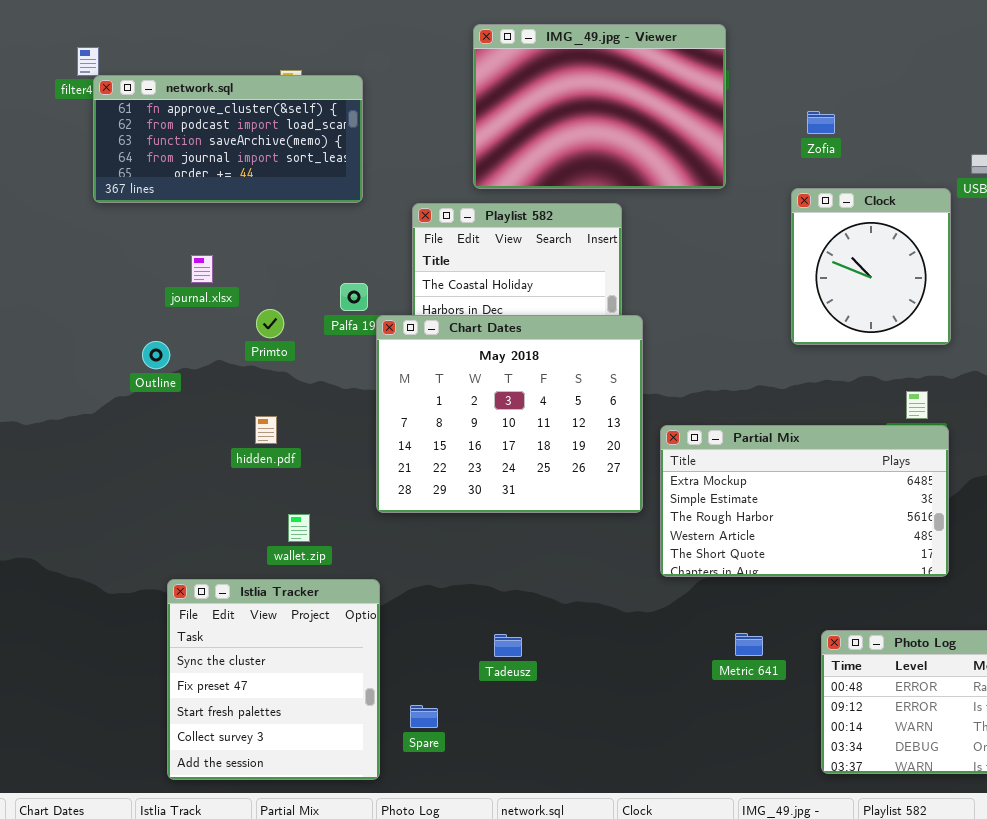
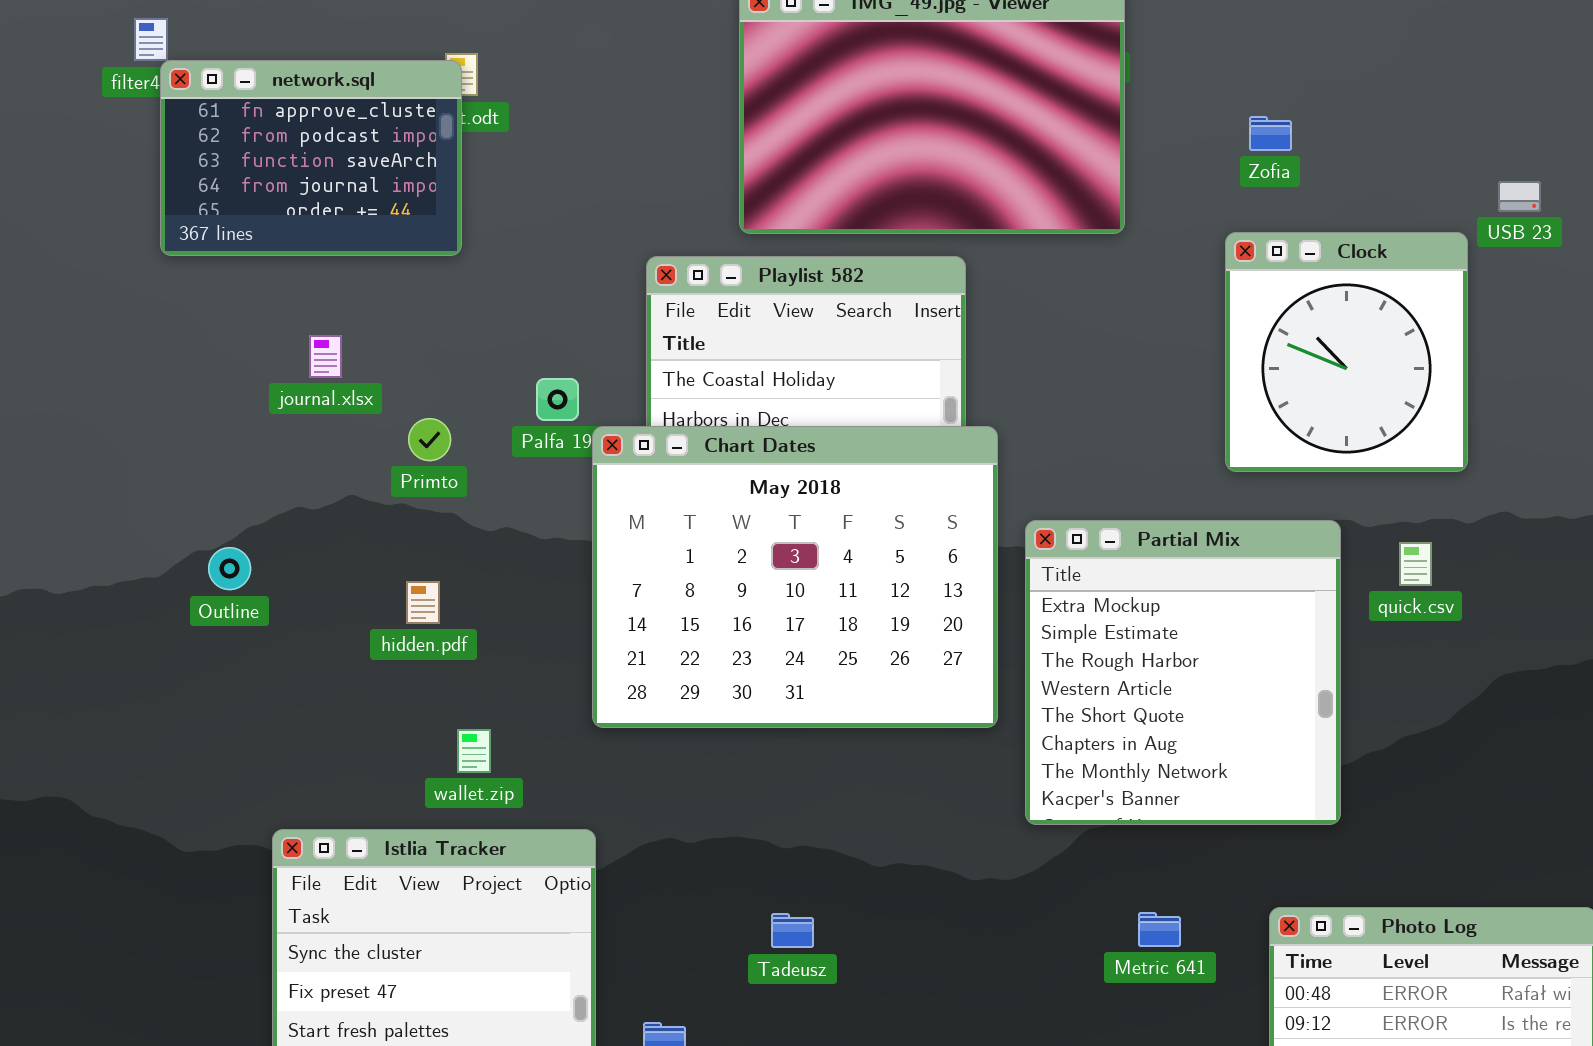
network.sql: [93,75,363,203] -> [160,60,462,256], resized
Outline: [142,341,170,369] -> [208,547,251,590], moved
Partial Mix: [660,425,949,577] -> [1025,520,1341,825], resized

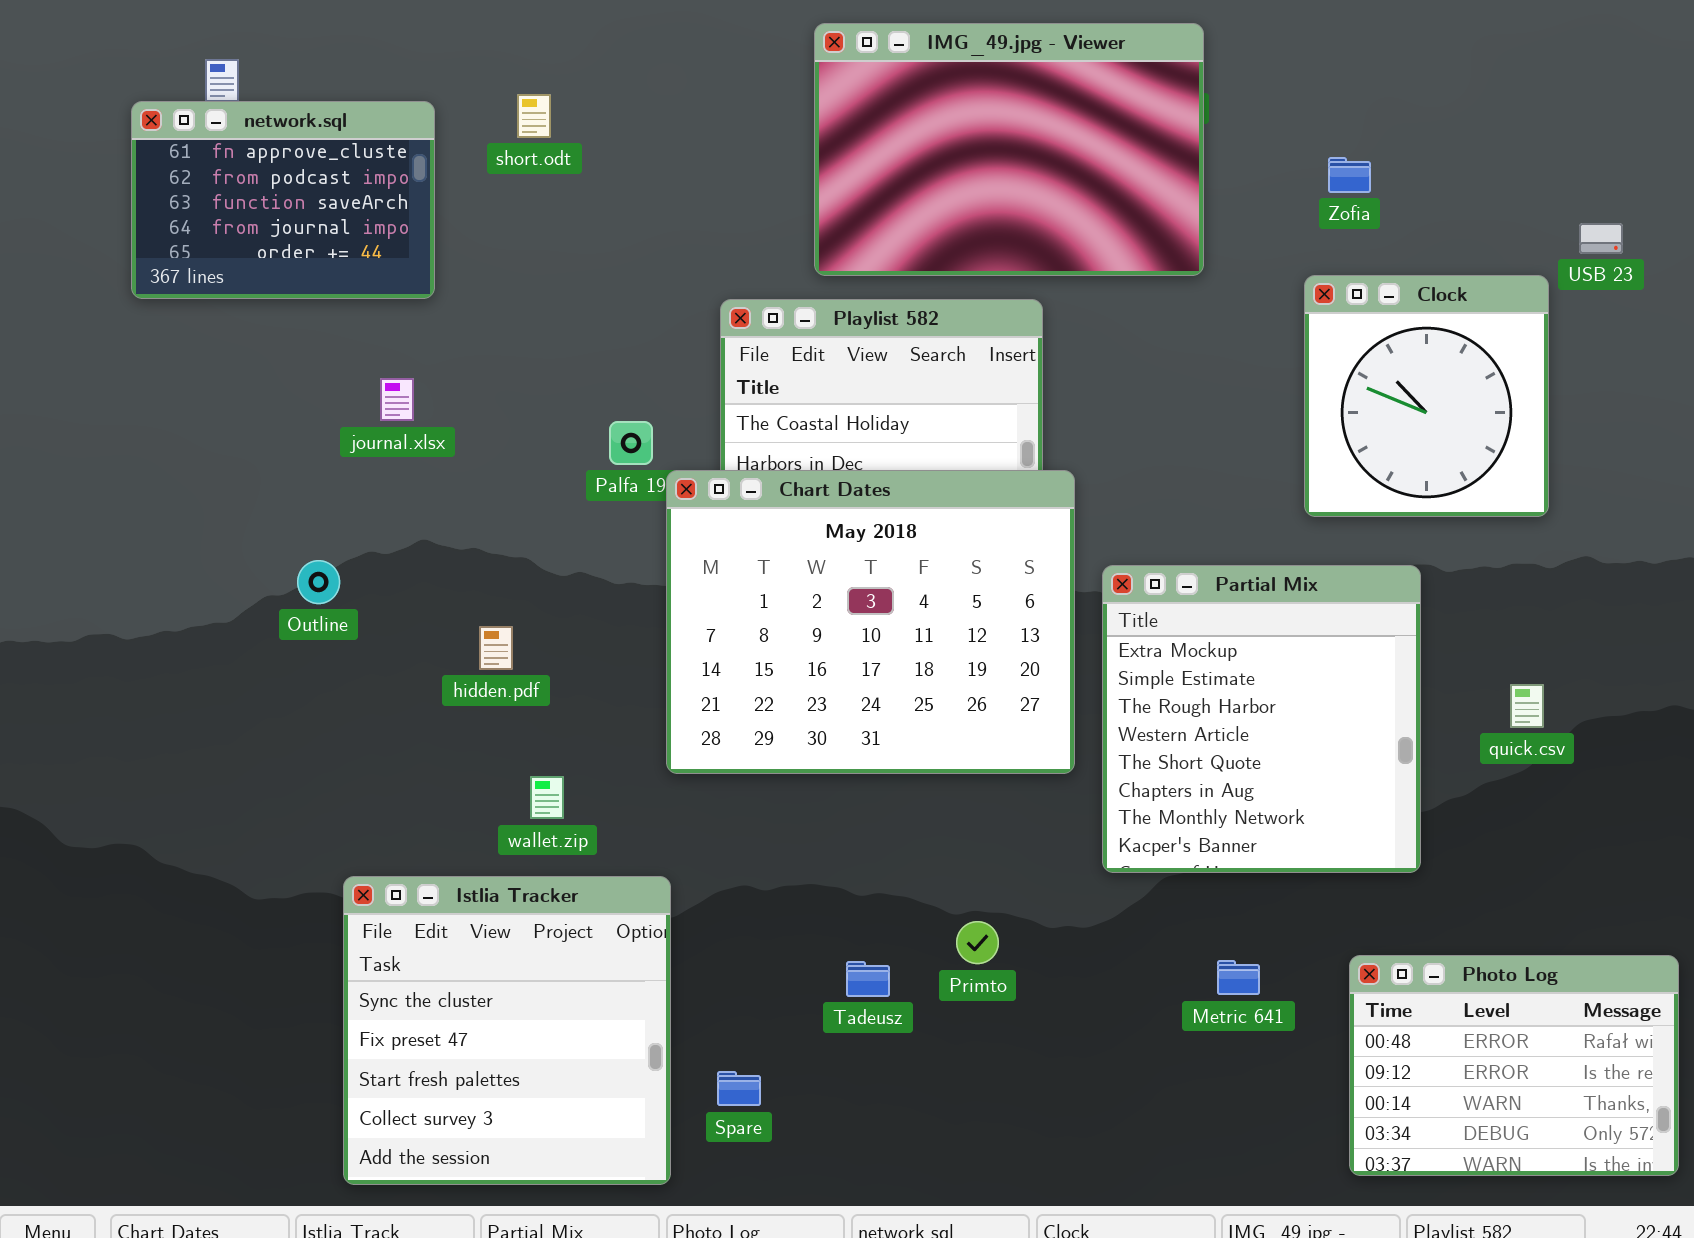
network.sql: [160,60,462,256] -> [131,101,435,299], moved
Primto: [408,418,451,461] -> [956,921,999,964], moved
quick.csv: [1399,542,1432,586] -> [1510,684,1544,728], moved
Outline: [208,547,251,590] -> [297,560,340,604], moved

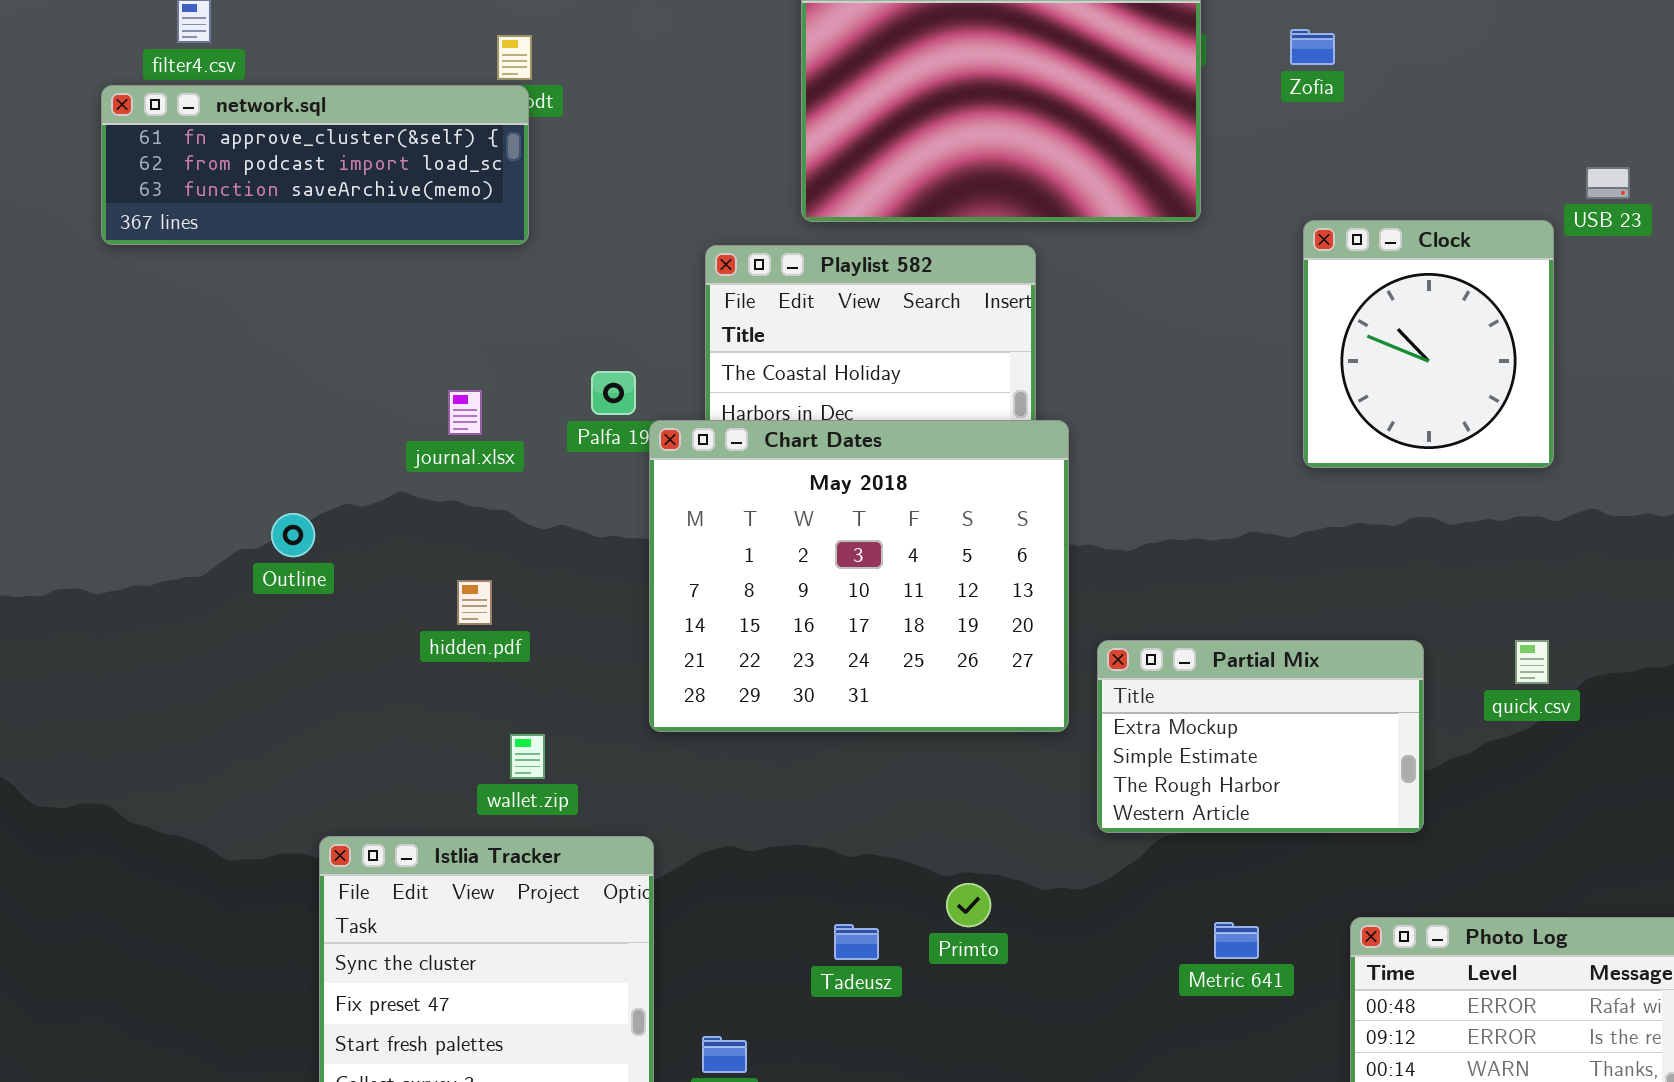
network.sql: [131,101,435,299] -> [101,85,529,245], resized
Zofia: [1328,157,1371,193] -> [1290,29,1335,65], moved
journal.xlsx: [380,378,414,421] -> [448,390,482,435], moved
Partial Mix: [1102,565,1421,873] -> [1097,640,1424,833], resized

